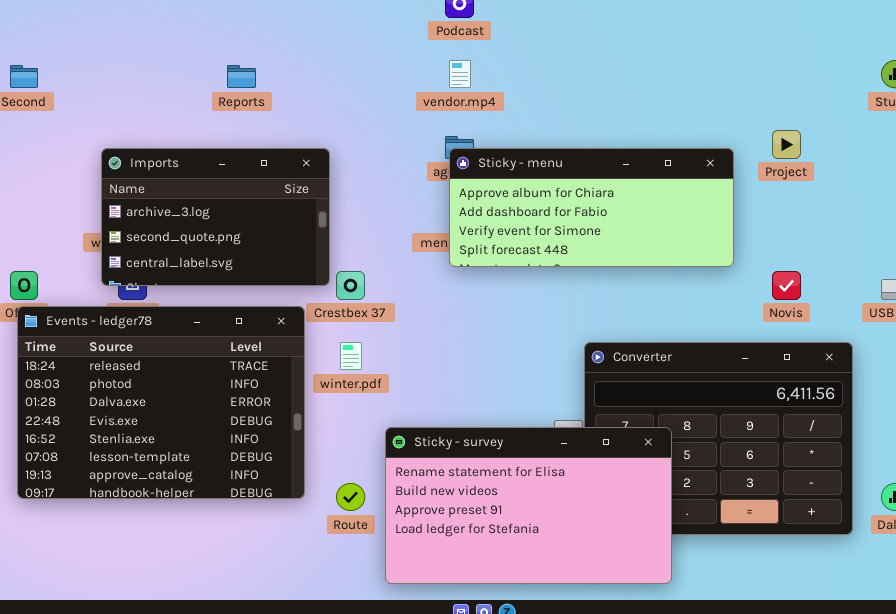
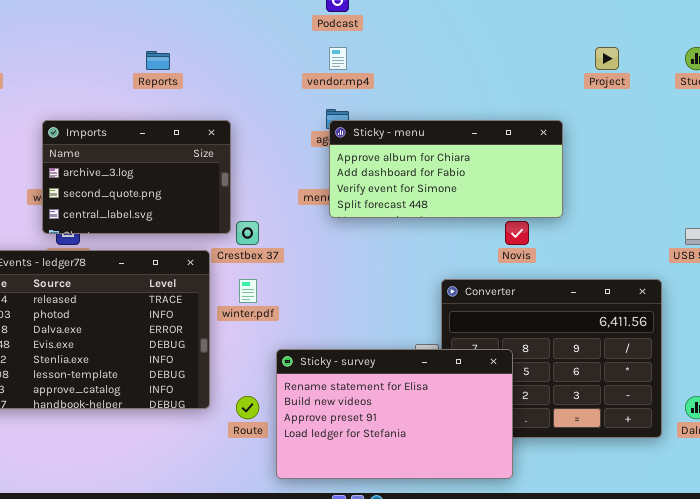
Project: [772,130,801,159] -> [595,47,619,70], moved
Novis: [772,271,801,300] -> [505,221,529,245], moved

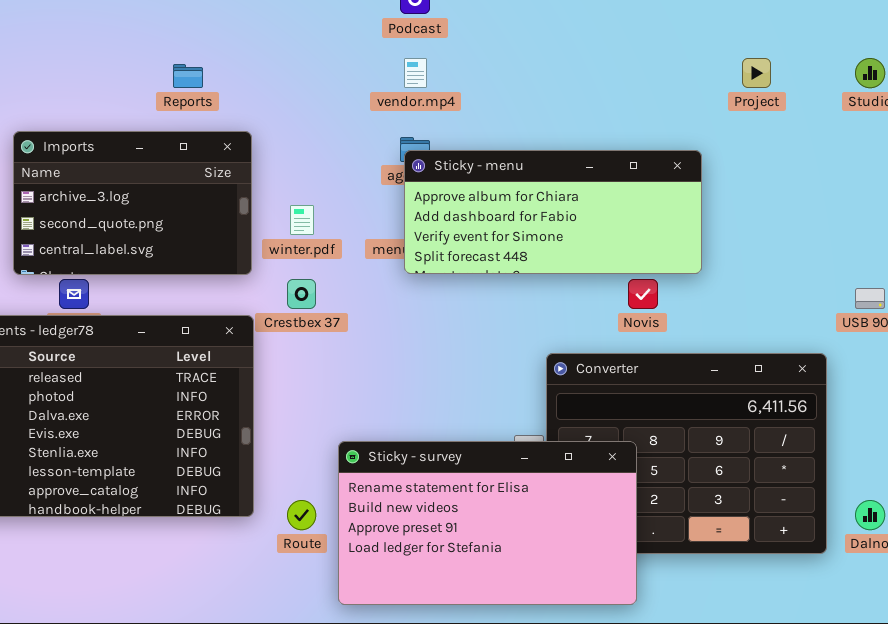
Imports: [42,120,231,234] -> [13,131,252,275], moved
winter.pdf: [239,279,257,303] -> [290,205,314,235], moved

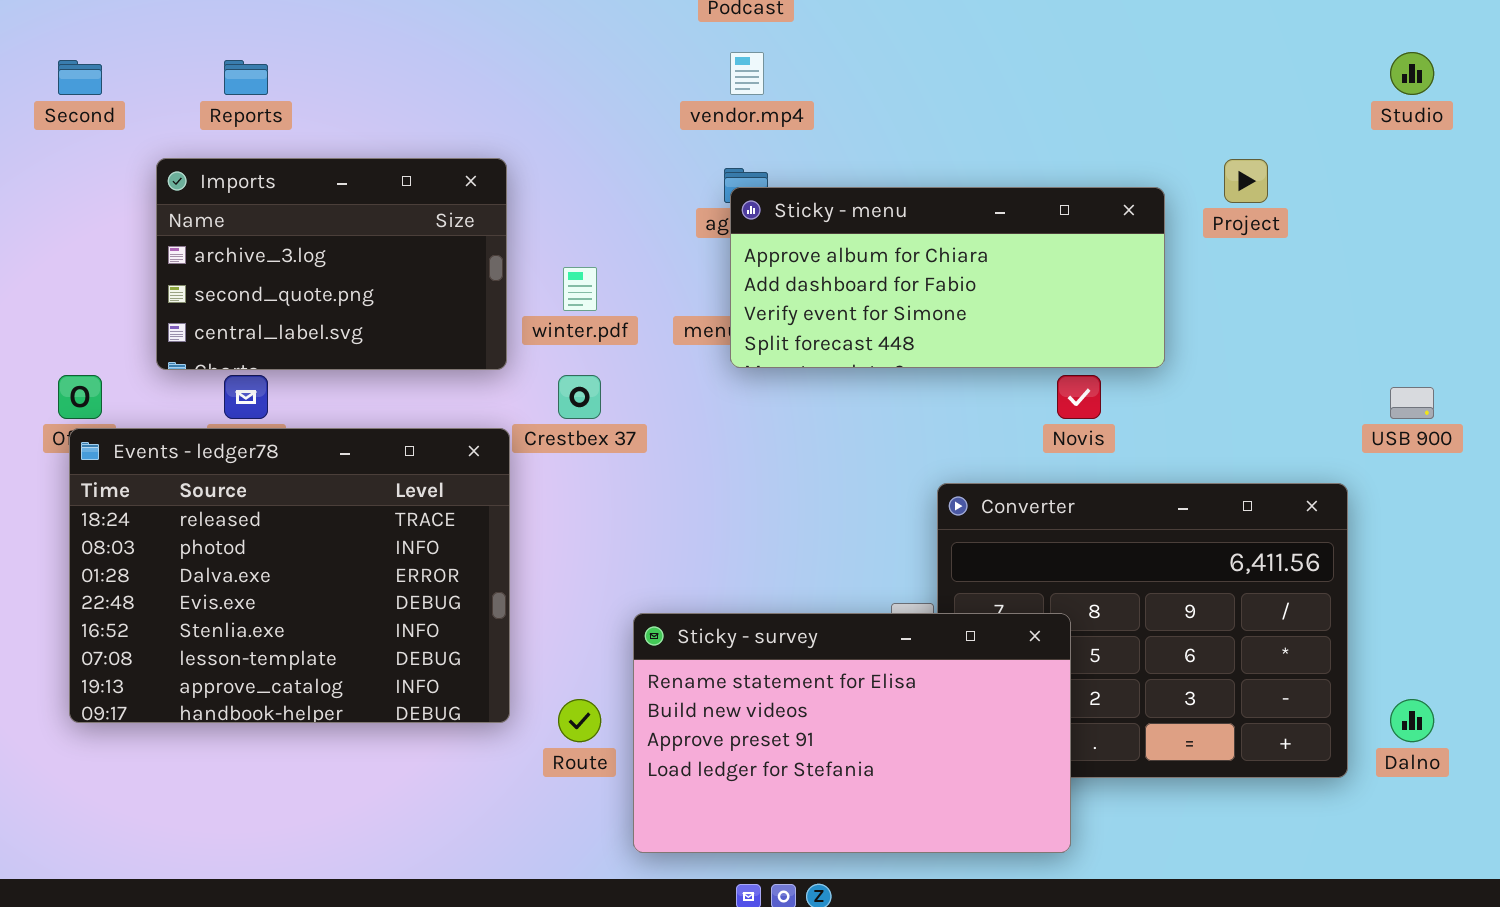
Project: [742,58,771,88] -> [1224,159,1268,203], moved
Reports: [173,64,203,88] -> [224,60,268,95], moved

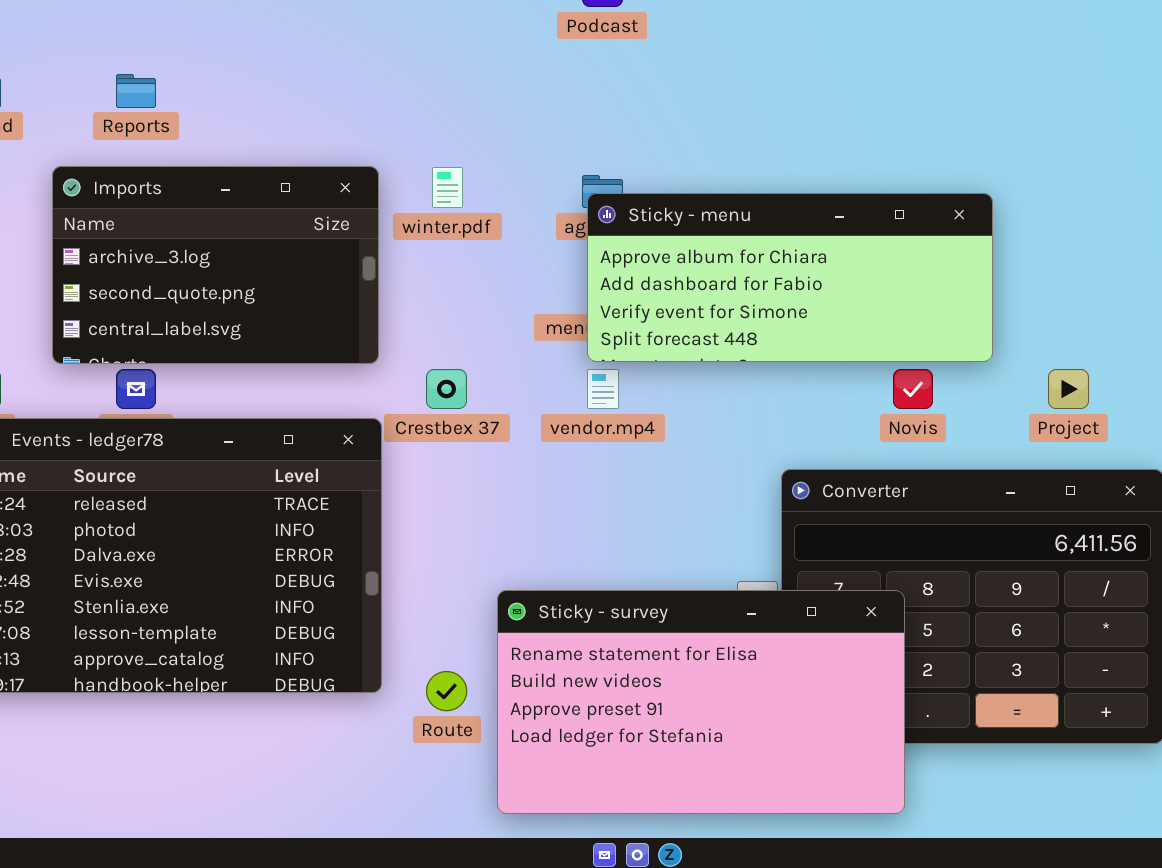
vendor.mp4: [730,52,764,95] -> [587,369,619,409], moved
Project: [1224,159,1268,203] -> [1048,369,1089,409], moved
winter.pdf: [563,267,597,311] -> [432,167,463,208], moved

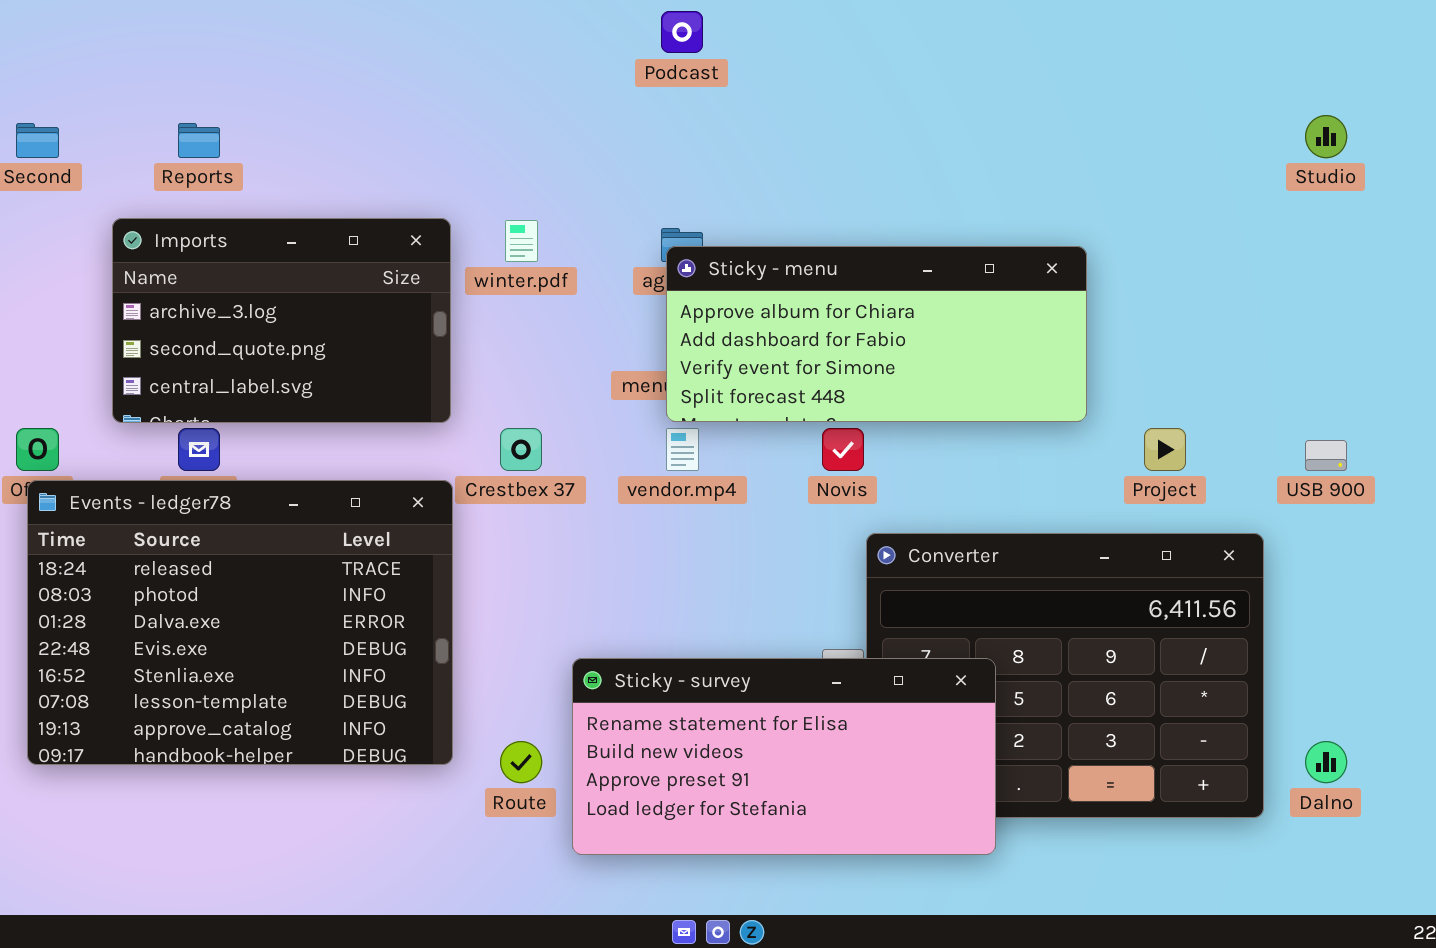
Novis: [893,369,933,409] -> [822,428,864,471], moved
Sticky - survey: [497,590,905,814] -> [572,658,996,855], resized

